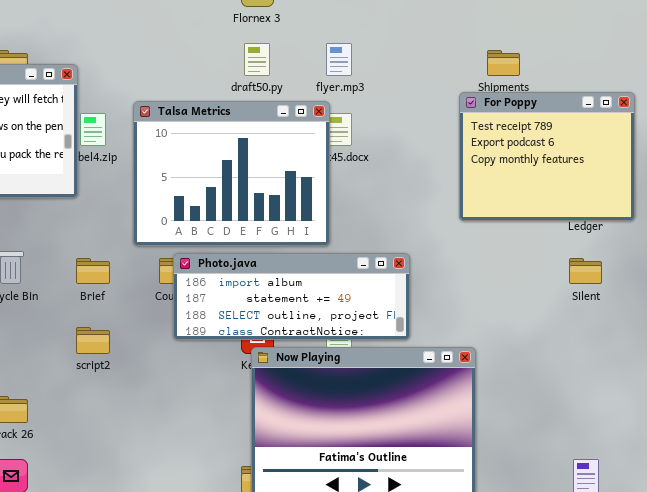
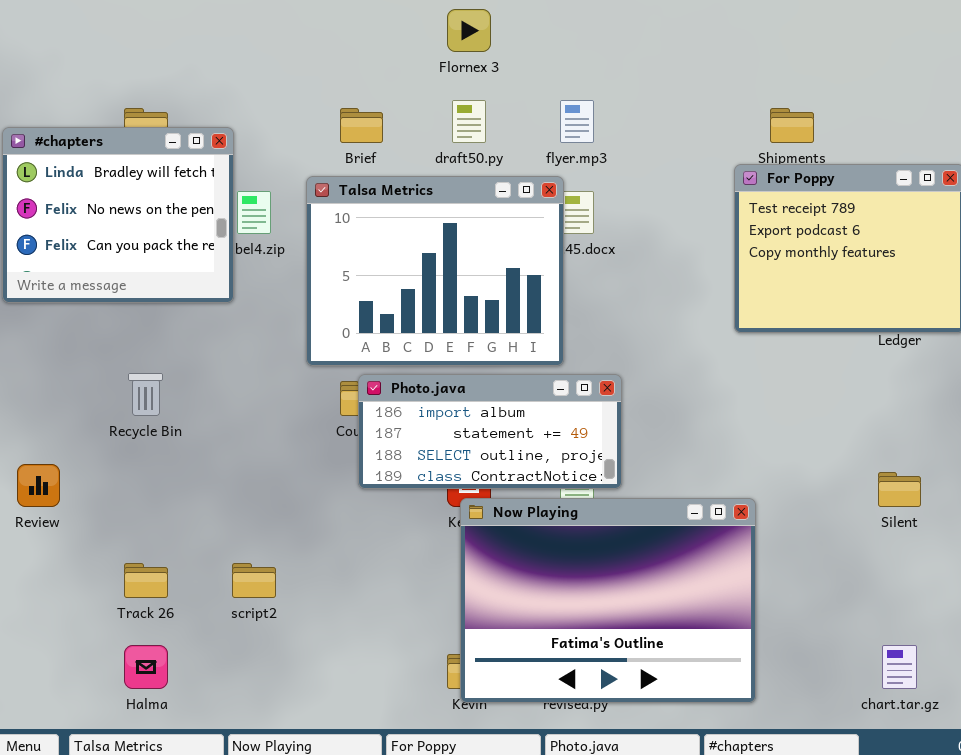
Photo.java: [173,253,410,340] -> [358,374,622,489], resized
Brief: [76,258,110,284] -> [340,108,383,143], moved
Silent: [569,258,602,284] -> [878,472,921,507], moved
script2: [76,327,110,354] -> [232,563,276,598], moved

